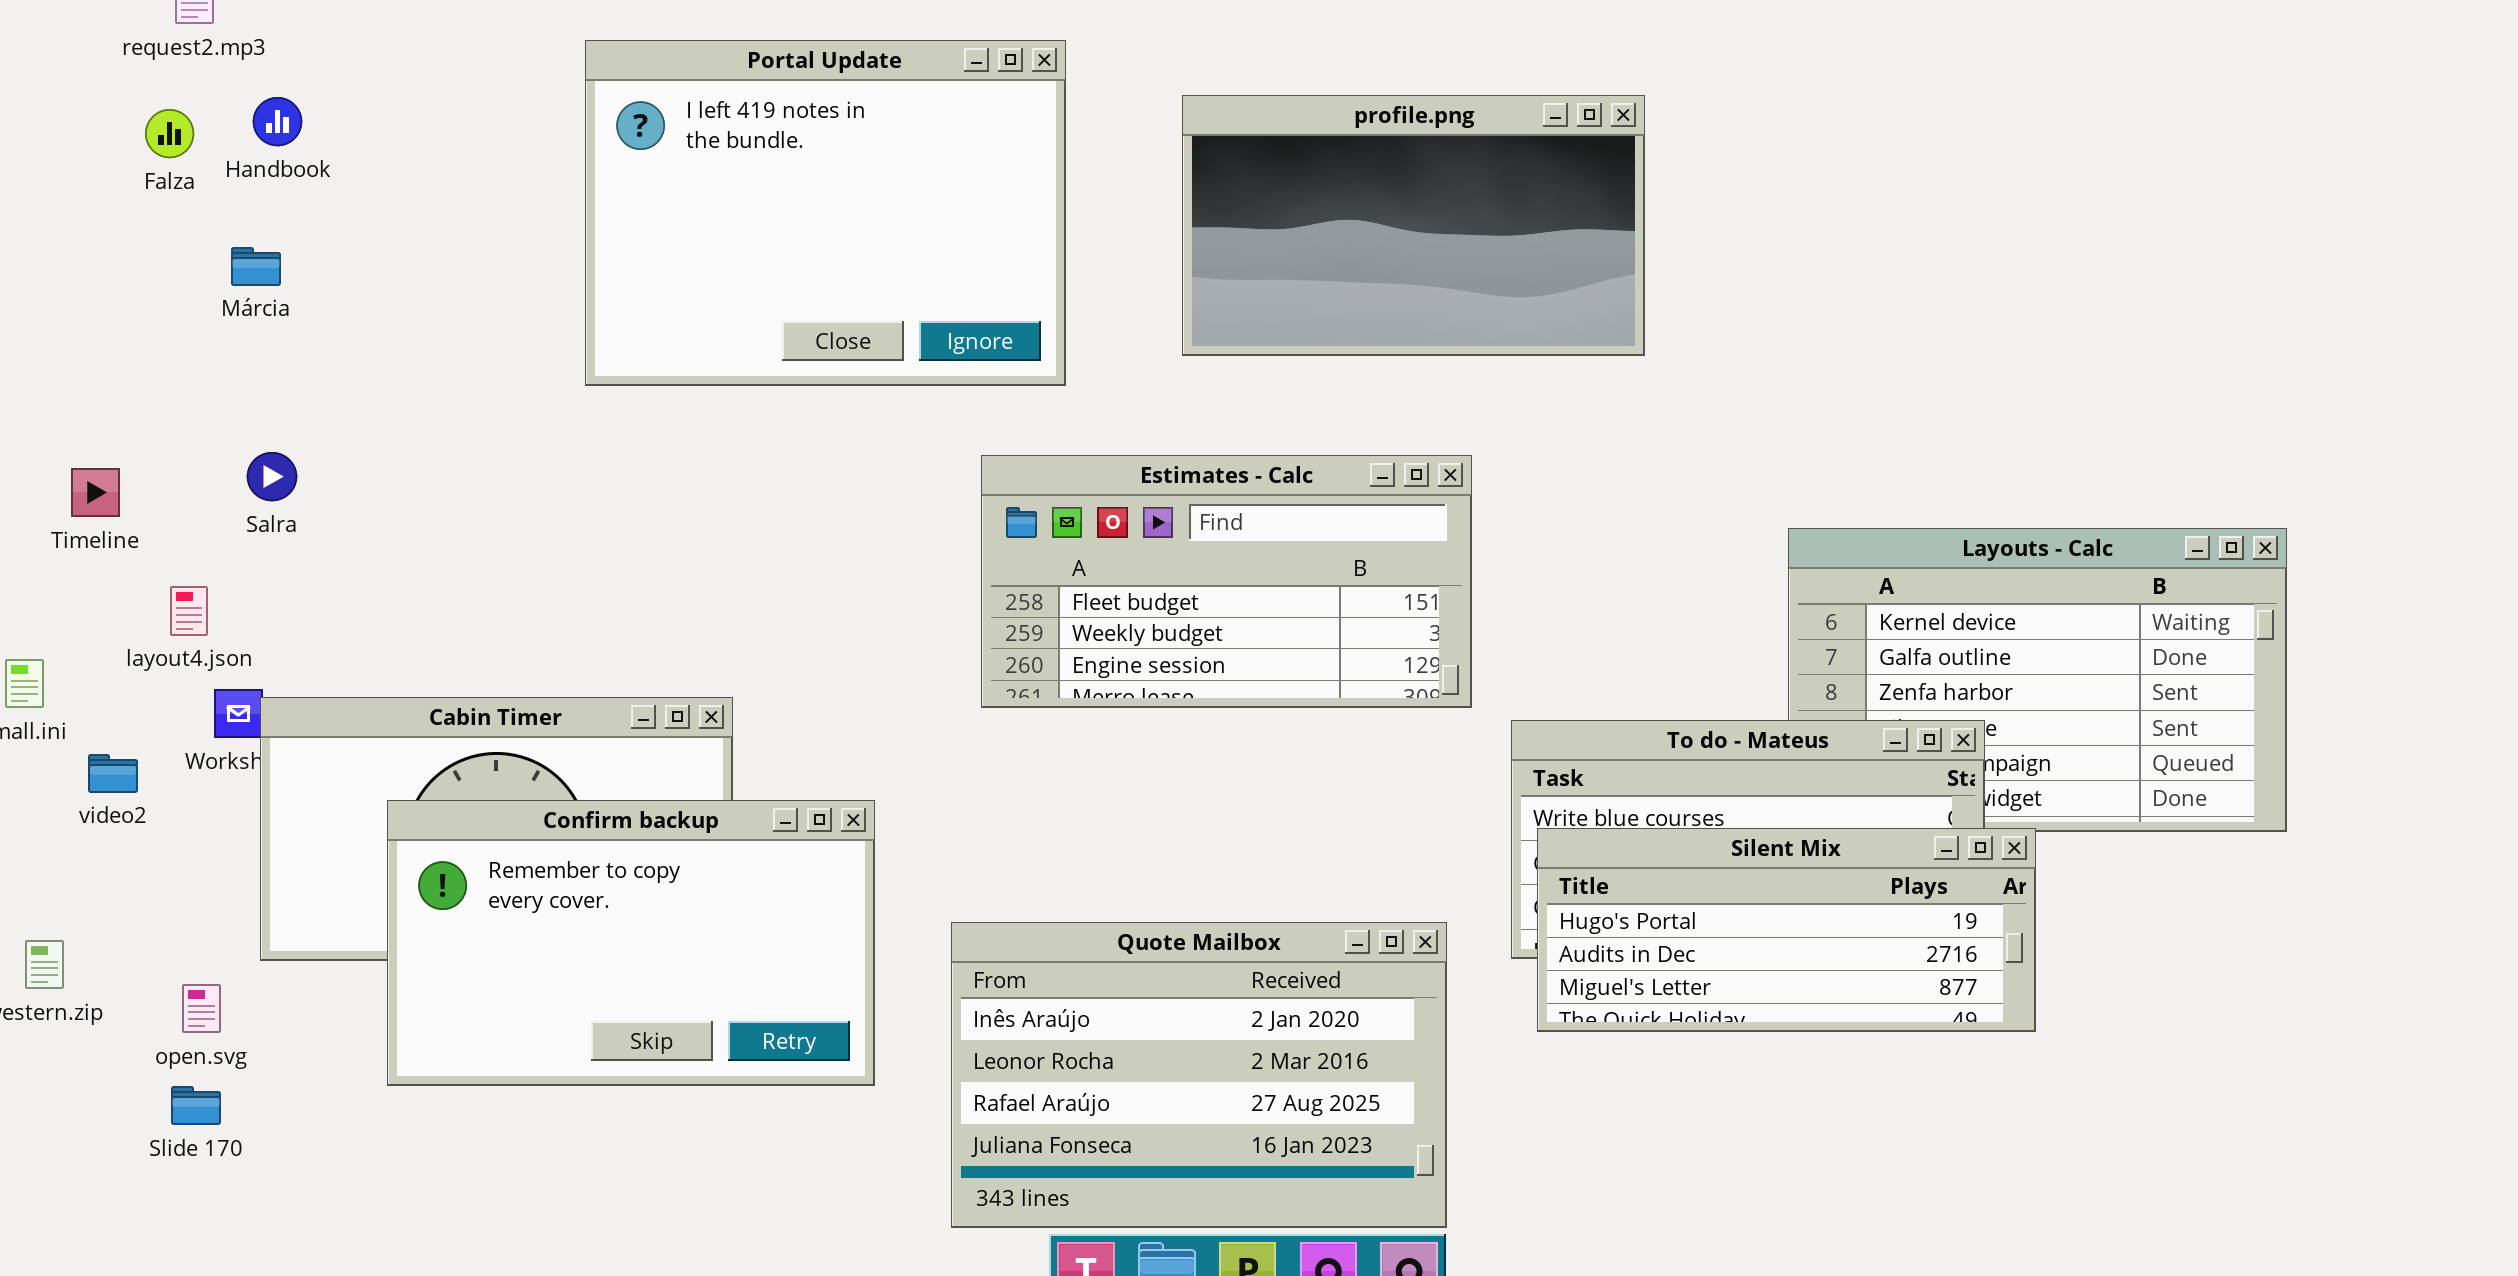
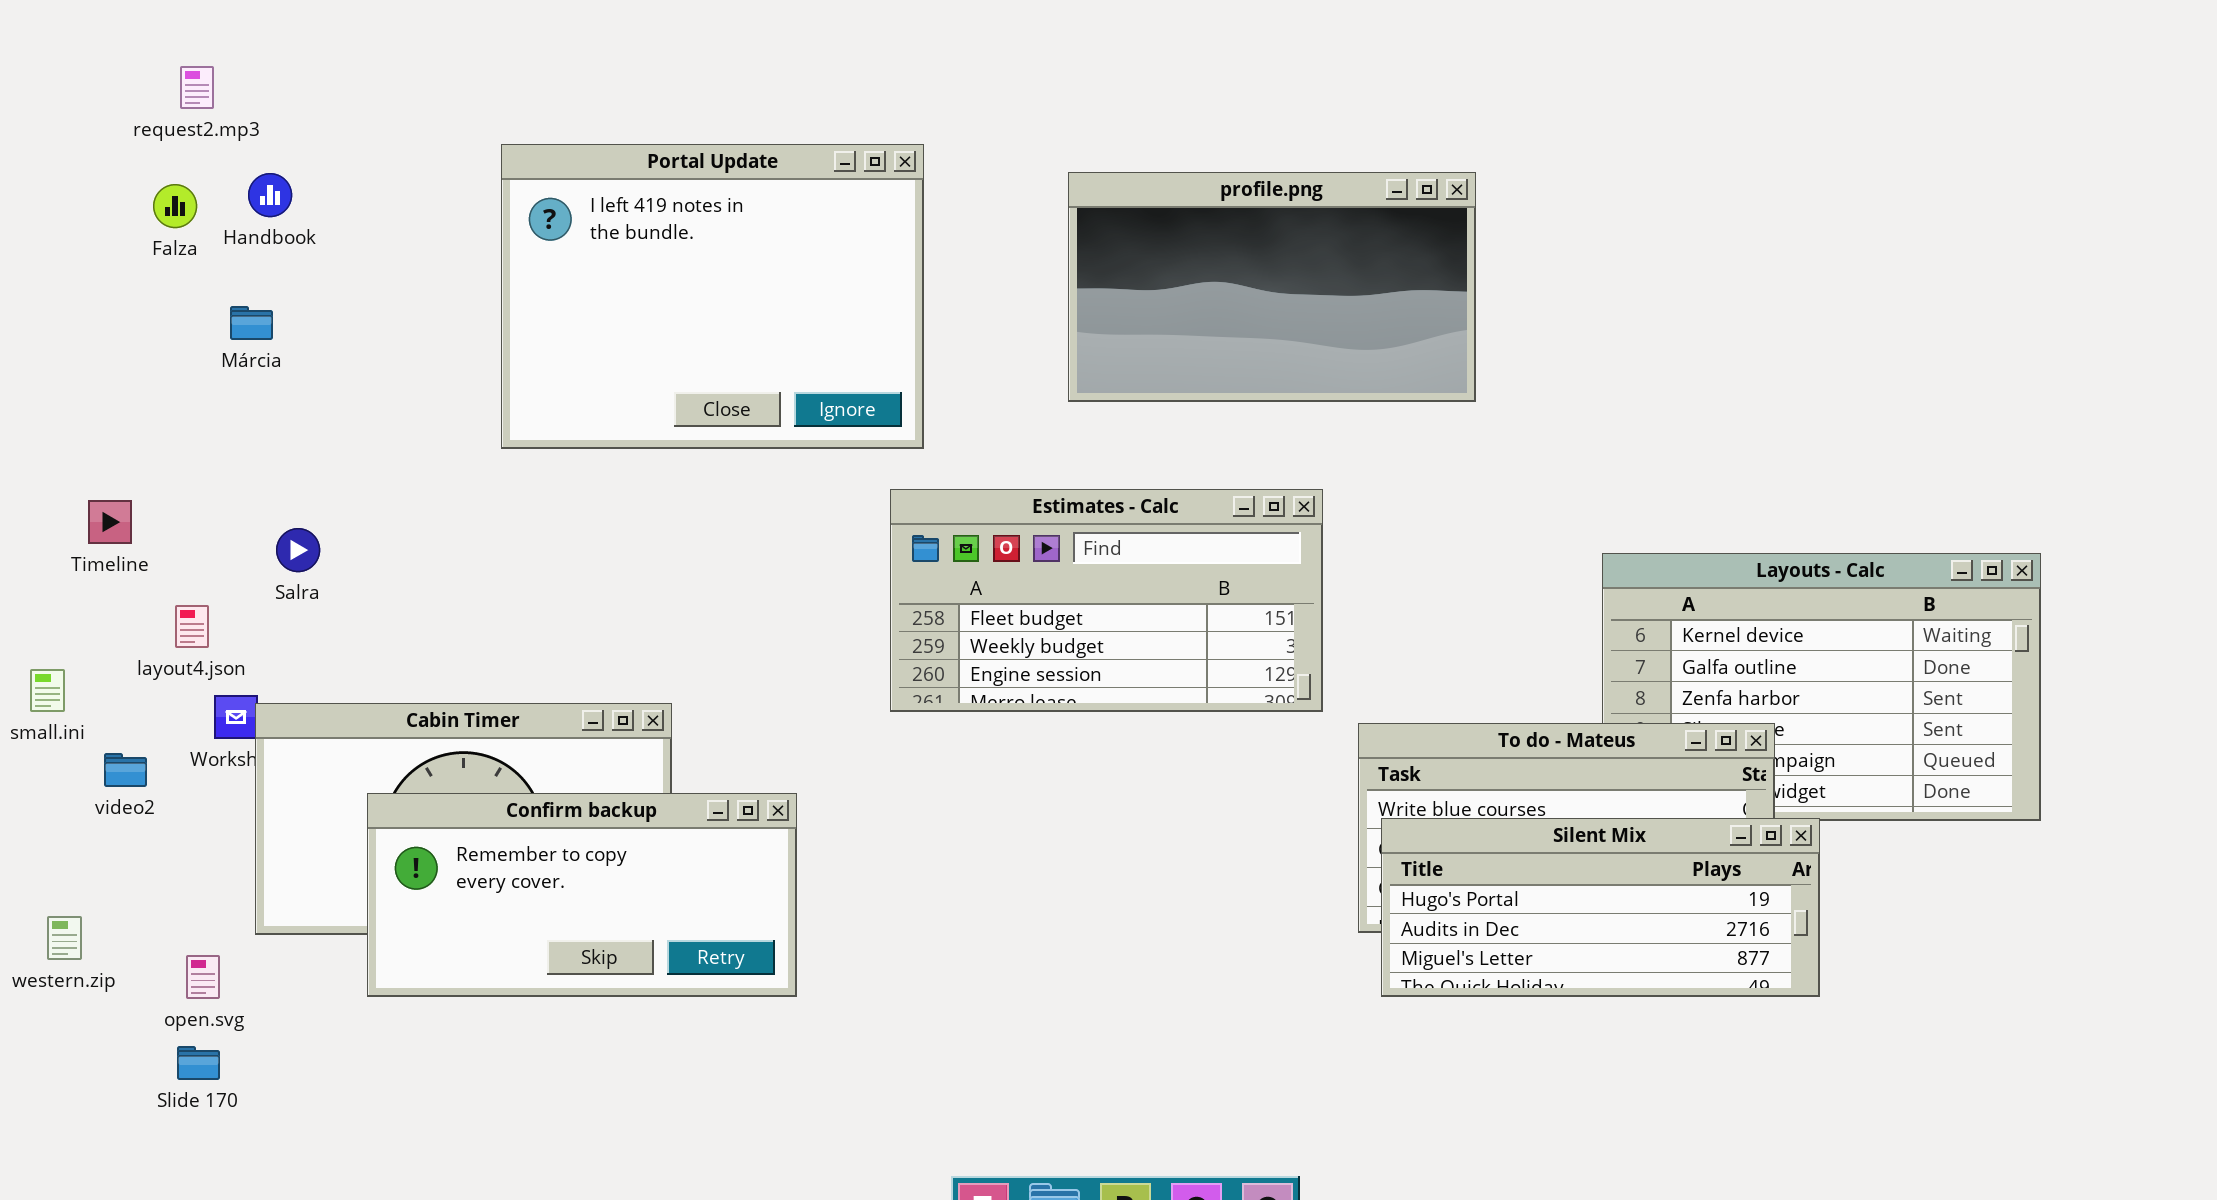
Portal Update: [585,40,1066,386] -> [501,144,924,449], moved
Salra: [247,452,297,501] -> [276,528,320,572], moved
Confirm backup: [387,800,875,1086] -> [367,793,797,997], resized
Quote Mailbox: [951,922,1447,1228] -> none, closed

